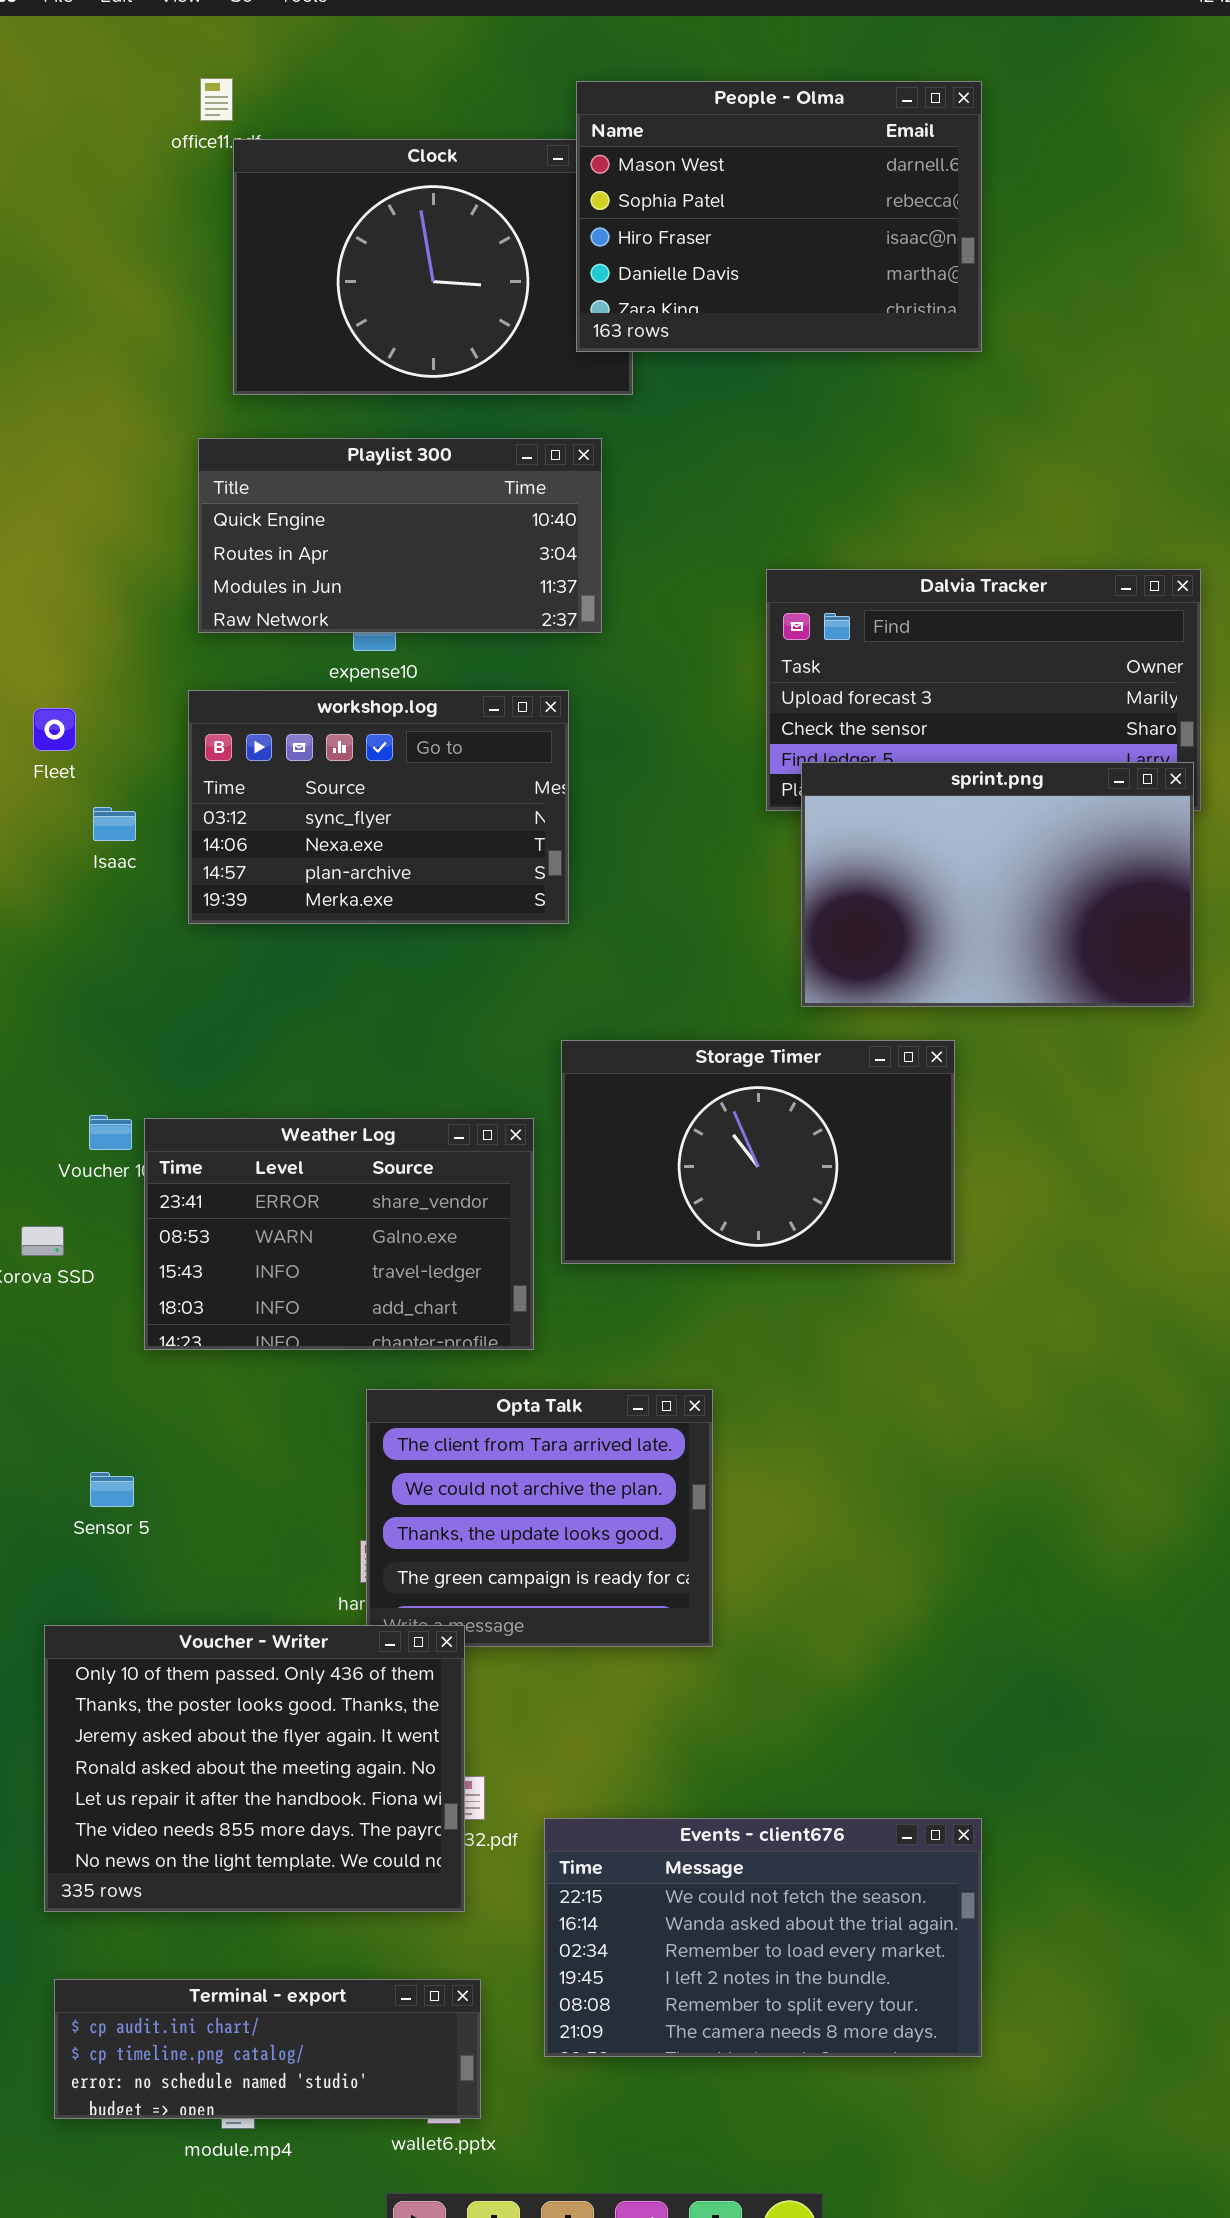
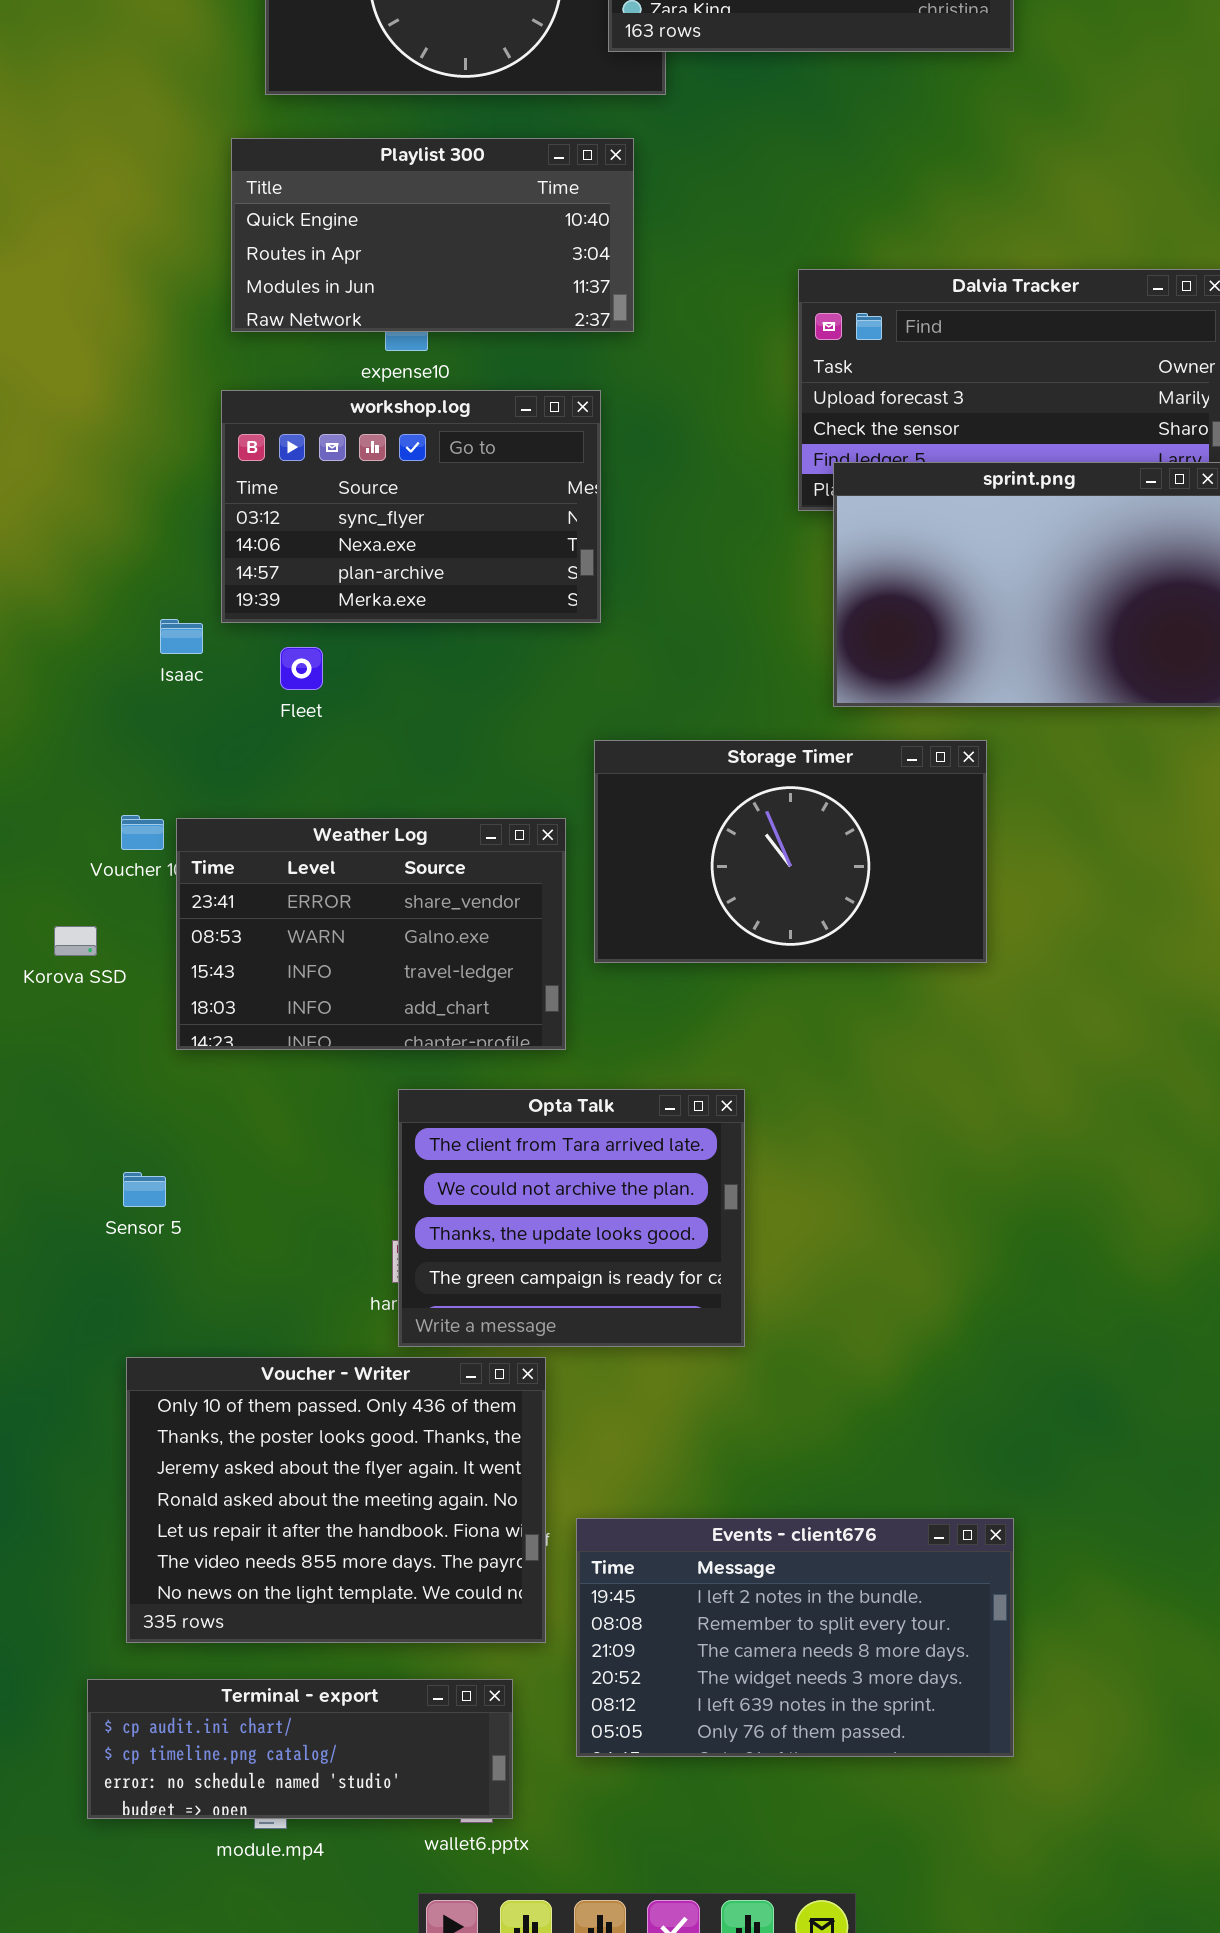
Fleet: [33,708,76,751] -> [280,647,323,690], moved
Isaac: [93,807,136,841] -> [160,619,203,654], moved
Voucher - Writer: [44,1625,465,1912] -> [126,1357,546,1643], moved
Events - client676: [544,1818,982,2057] -> [576,1518,1014,1757], scrolled down 3 rows

